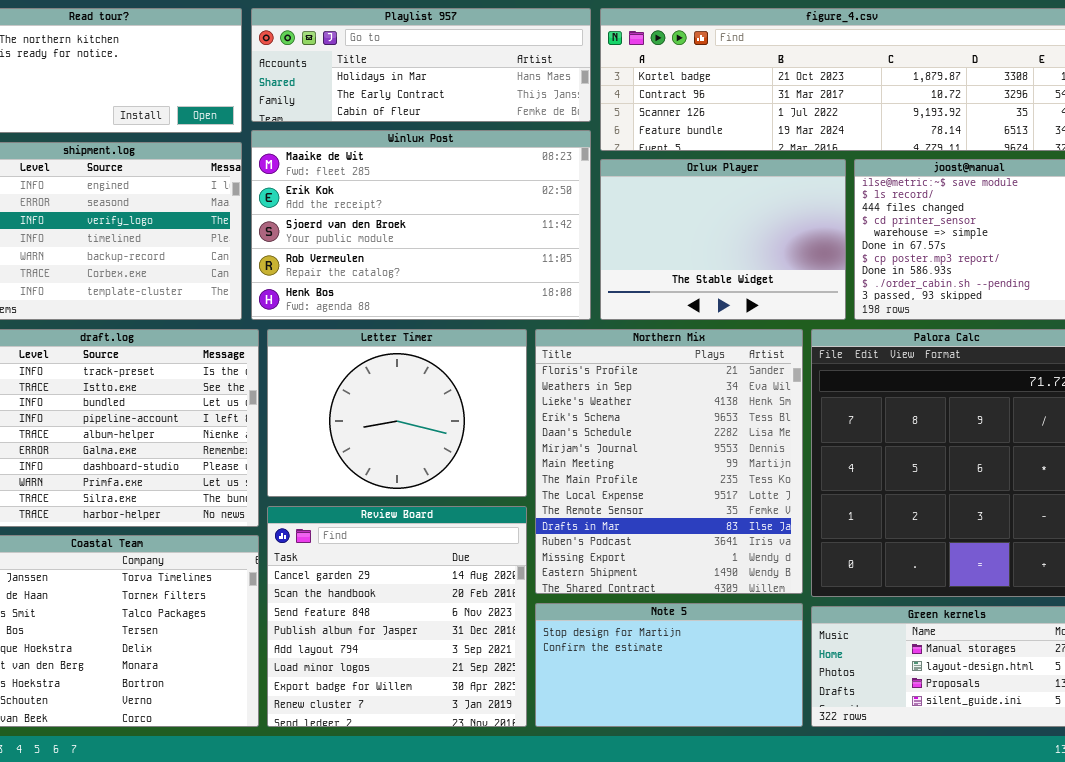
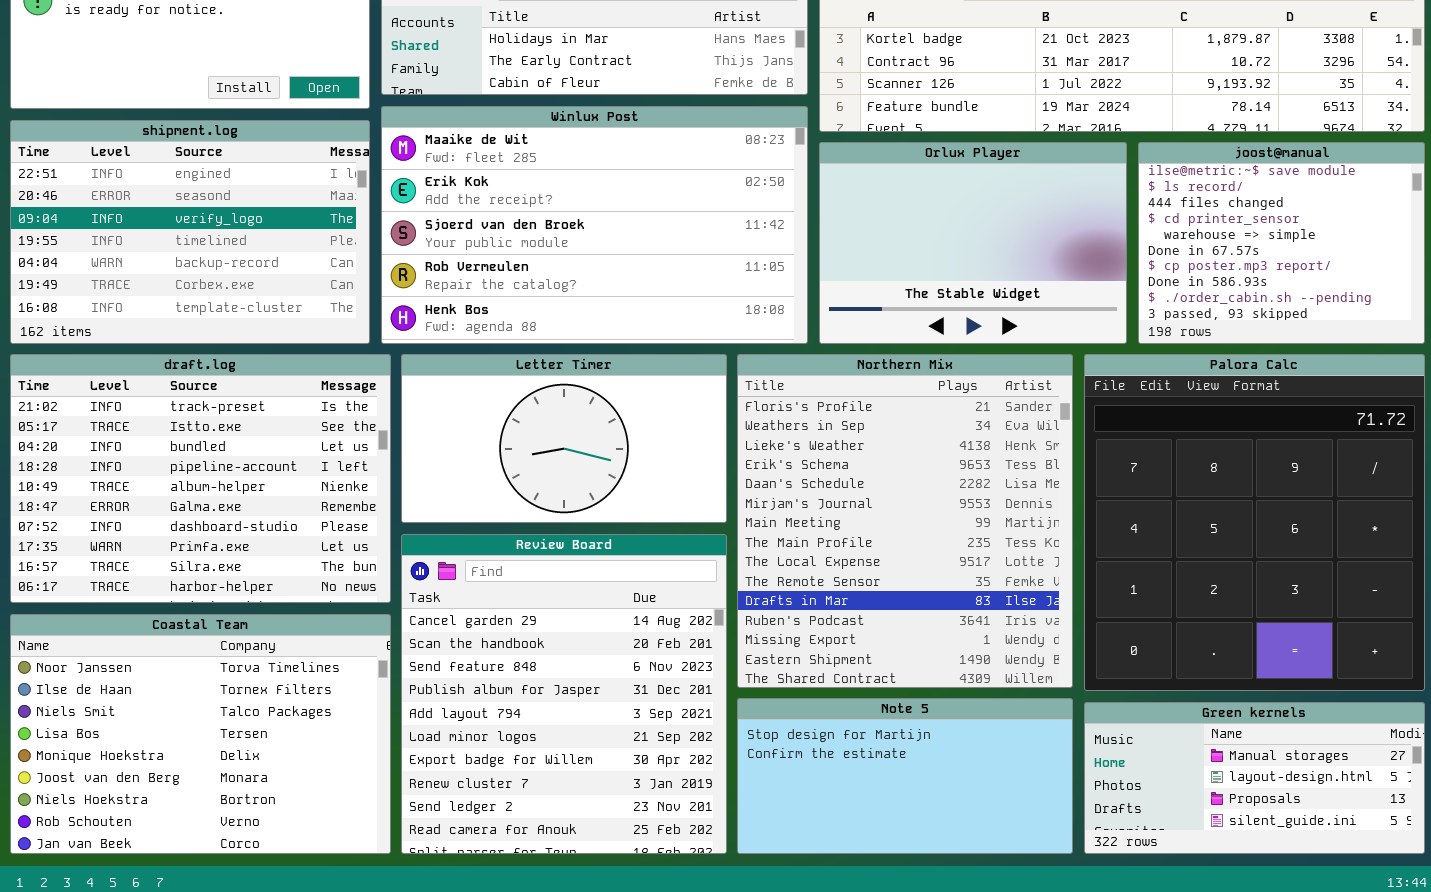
Letter Timer: [267,329,527,497] -> [401,354,727,523], resized
Review Board: [267,506,527,727] -> [401,534,727,854], resized

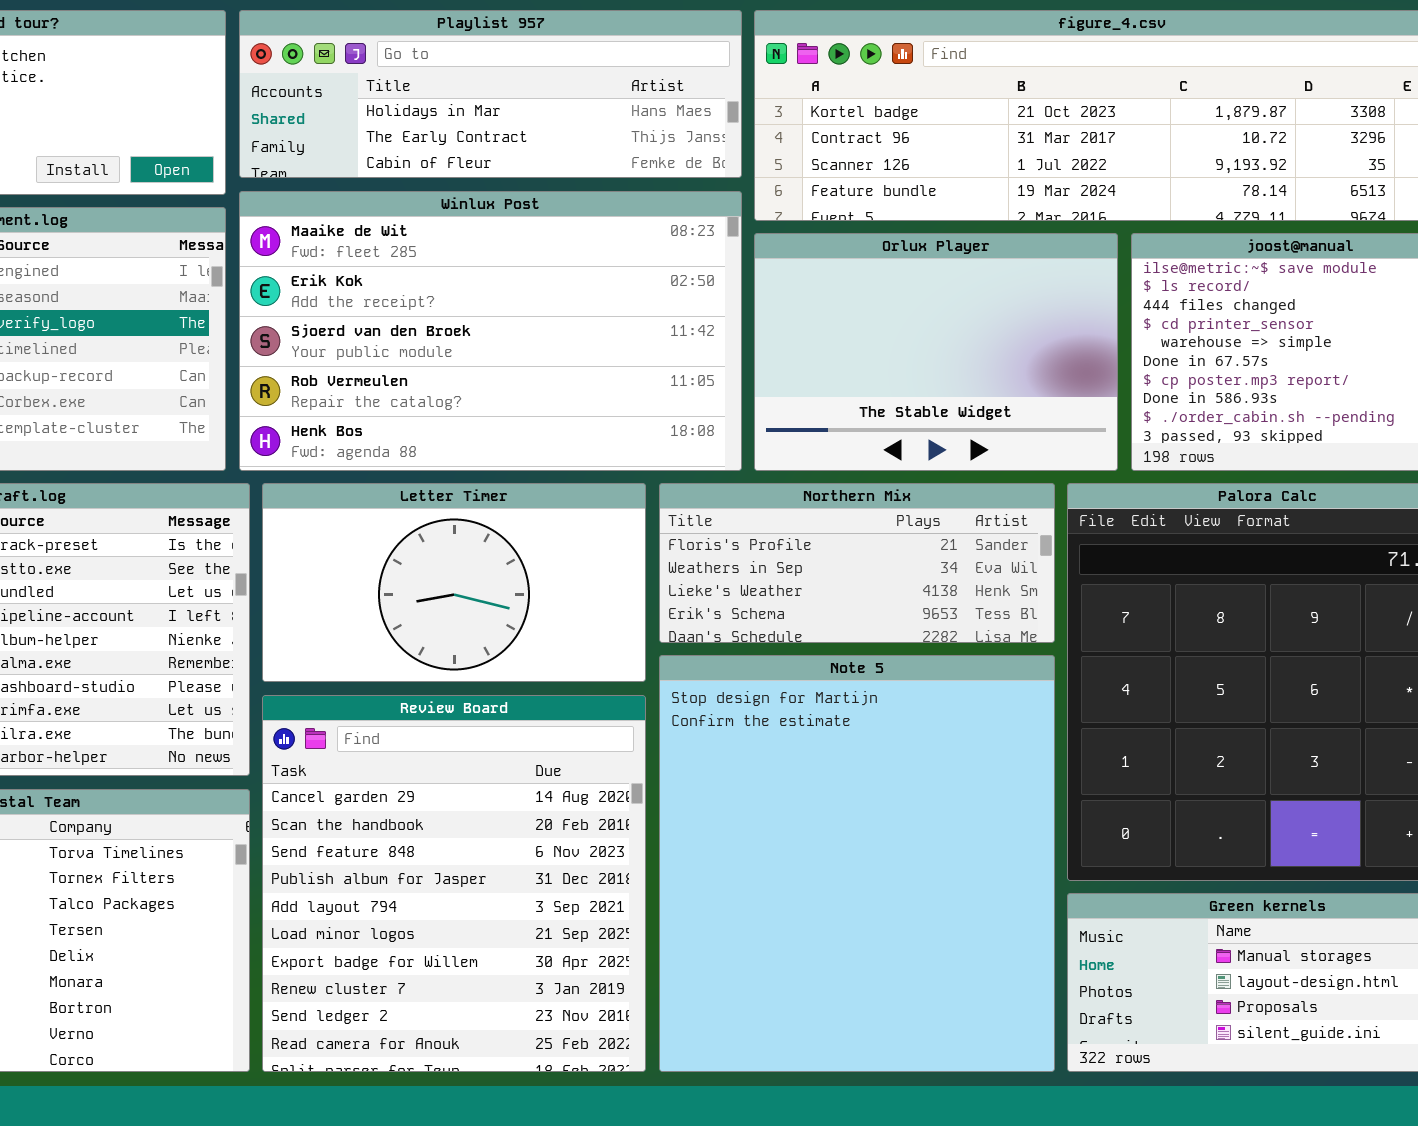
Northern Mix: [737,354,1073,688] -> [659,483,1055,643], resized
Note 5: [737,698,1073,854] -> [659,655,1055,1072], resized

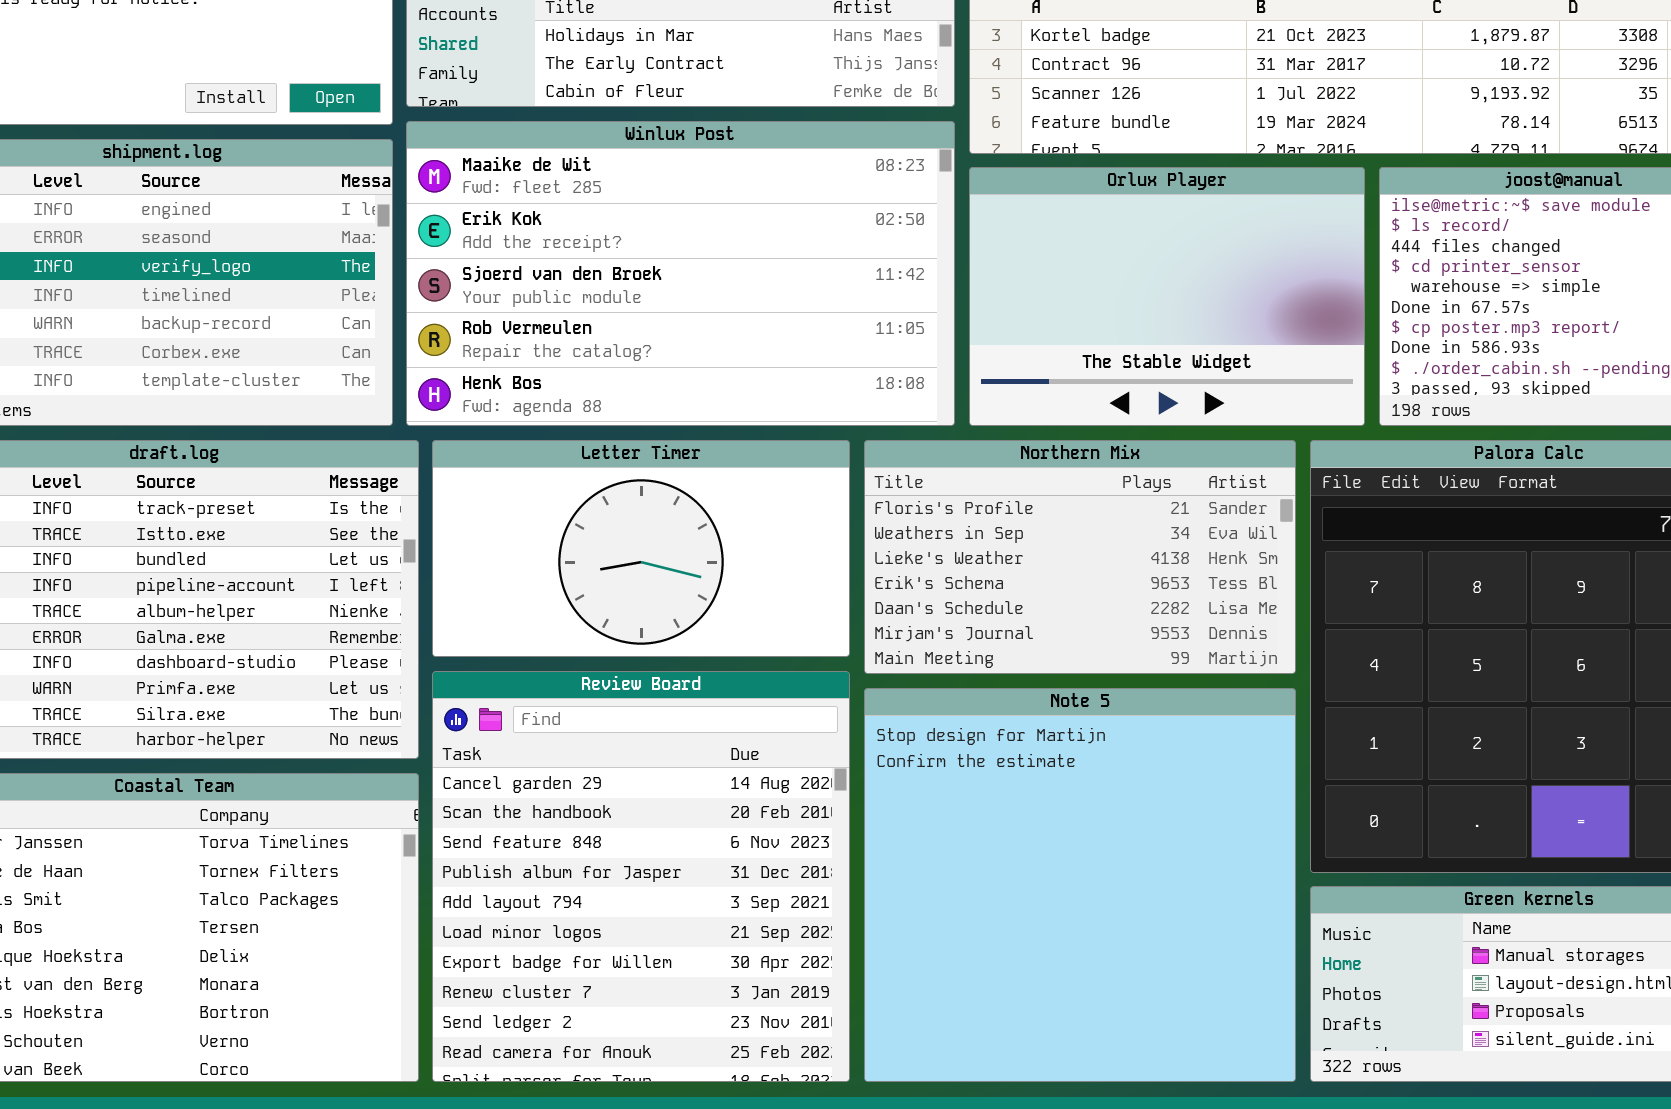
Northern Mix: [659,483,1055,643] -> [864,440,1296,674], resized
Note 5: [659,655,1055,1072] -> [864,688,1296,1082], resized

